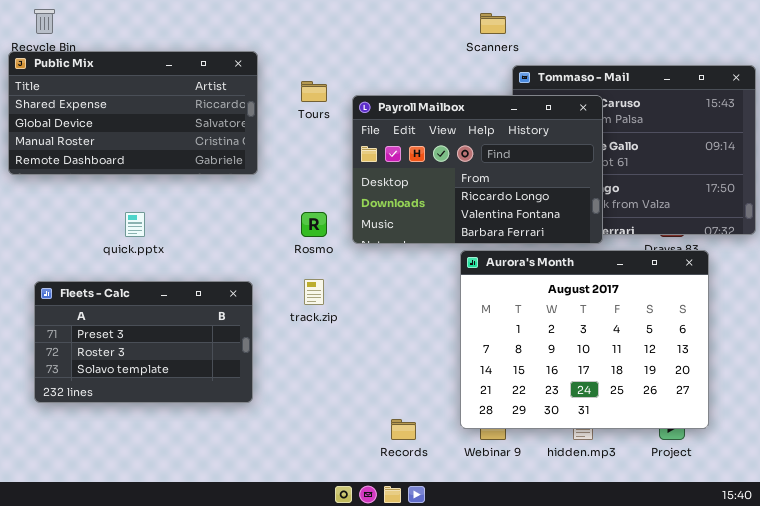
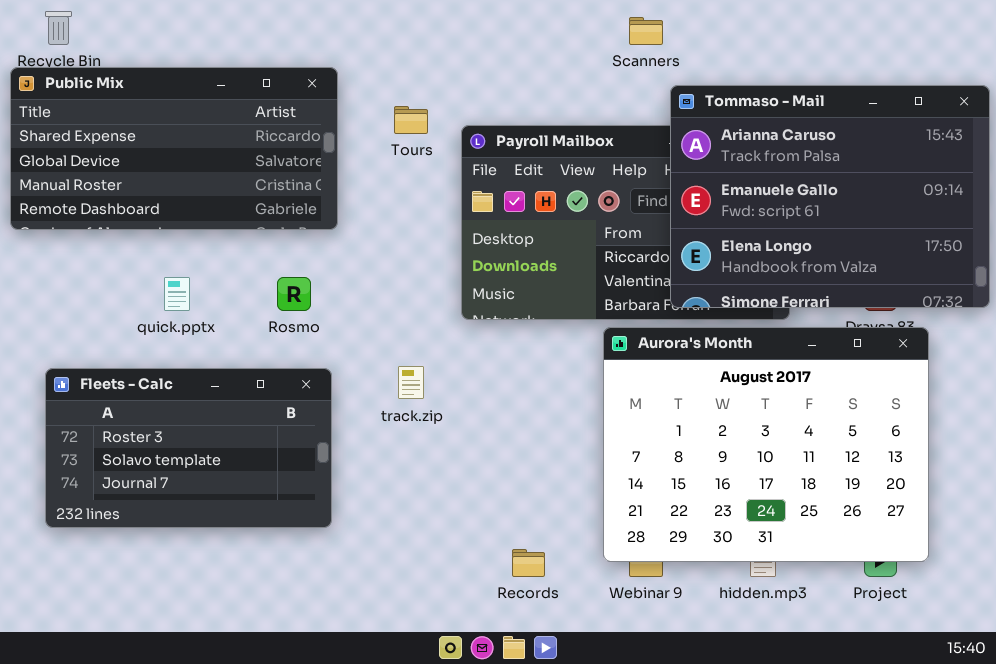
Tommaso - Mail: [512,65,756,235] -> [670,85,990,308], raised
Rosmo: [301,212,327,237] -> [277,277,311,311], moved
Fleets - Calc: [34,281,253,403] -> [45,368,332,528], scrolled down 1 row

